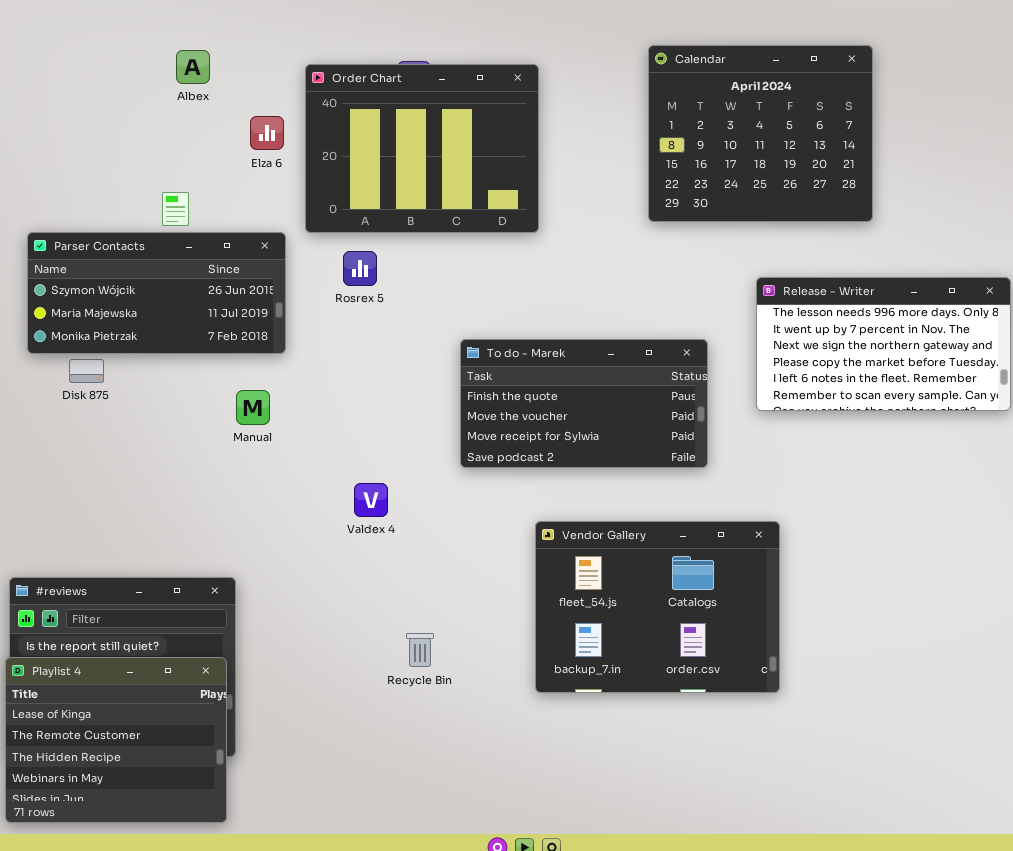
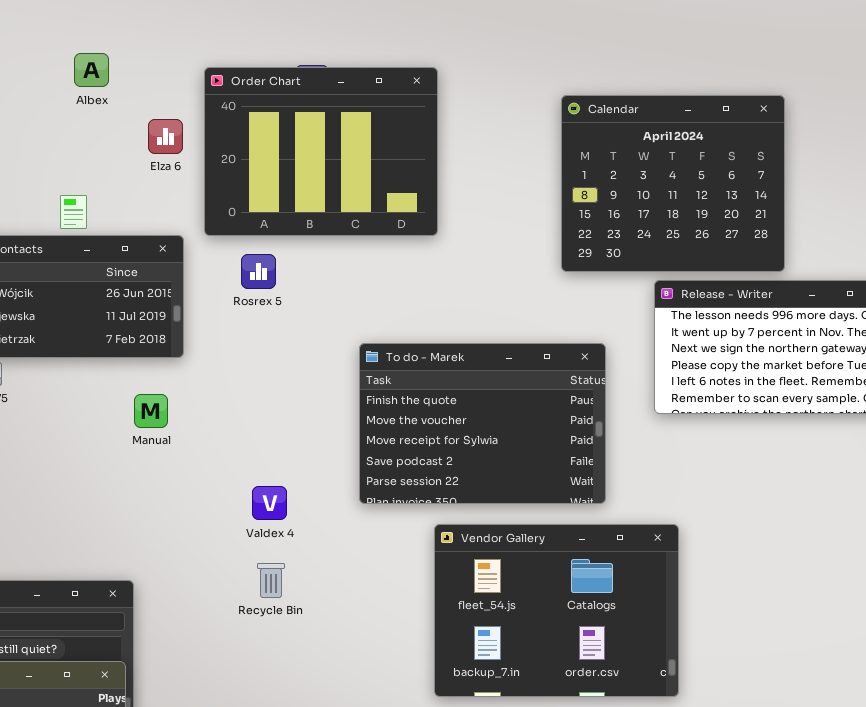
Calendar: [648,45,873,222] -> [561,95,785,272], moved
To do - Marek: [460,339,708,468] -> [359,343,606,504], resized
Recycle Bin: [406,633,434,667] -> [257,563,285,598], moved

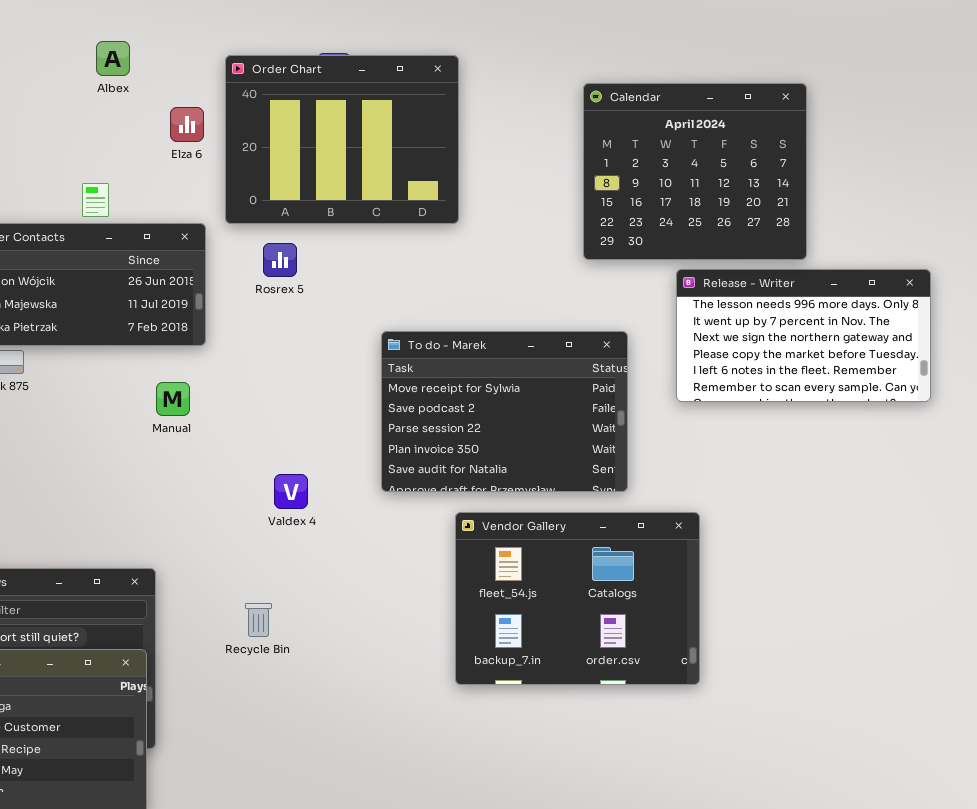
To do - Marek: [359,343,606,504] -> [381,331,628,492], scrolled down 2 rows
Recycle Bin: [257,563,285,598] -> [245,603,272,637], moved

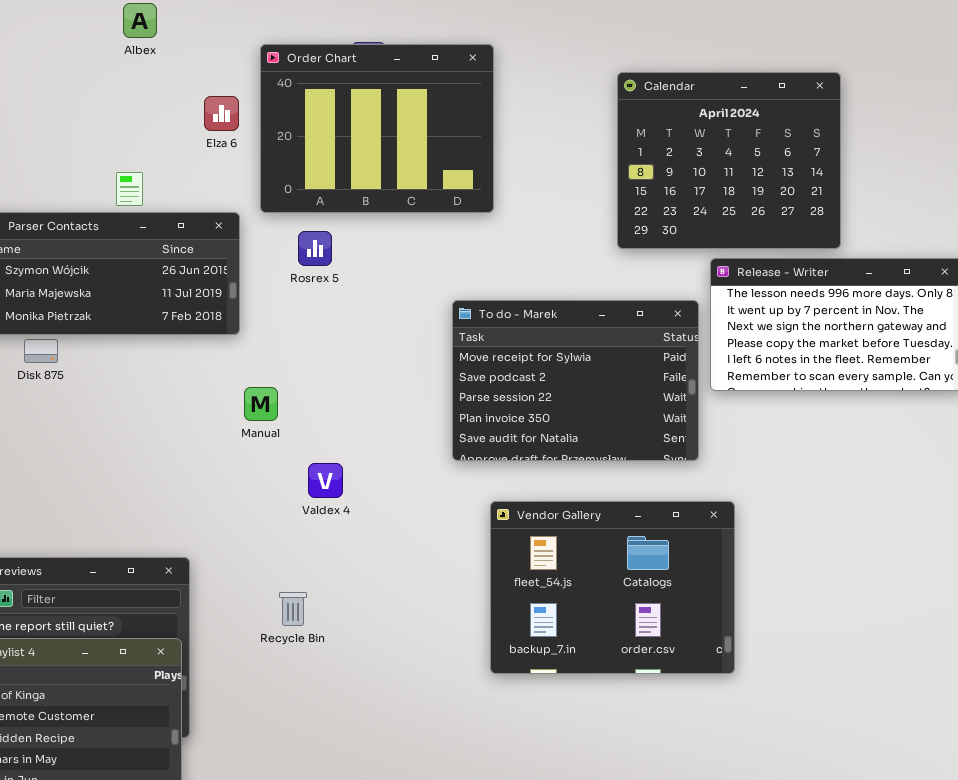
Albex: [96,41,130,76] -> [123,3,157,38], moved
To do - Marek: [381,331,628,492] -> [452,300,699,461], moved
Manual: [156,382,190,416] -> [244,387,278,421], moved

